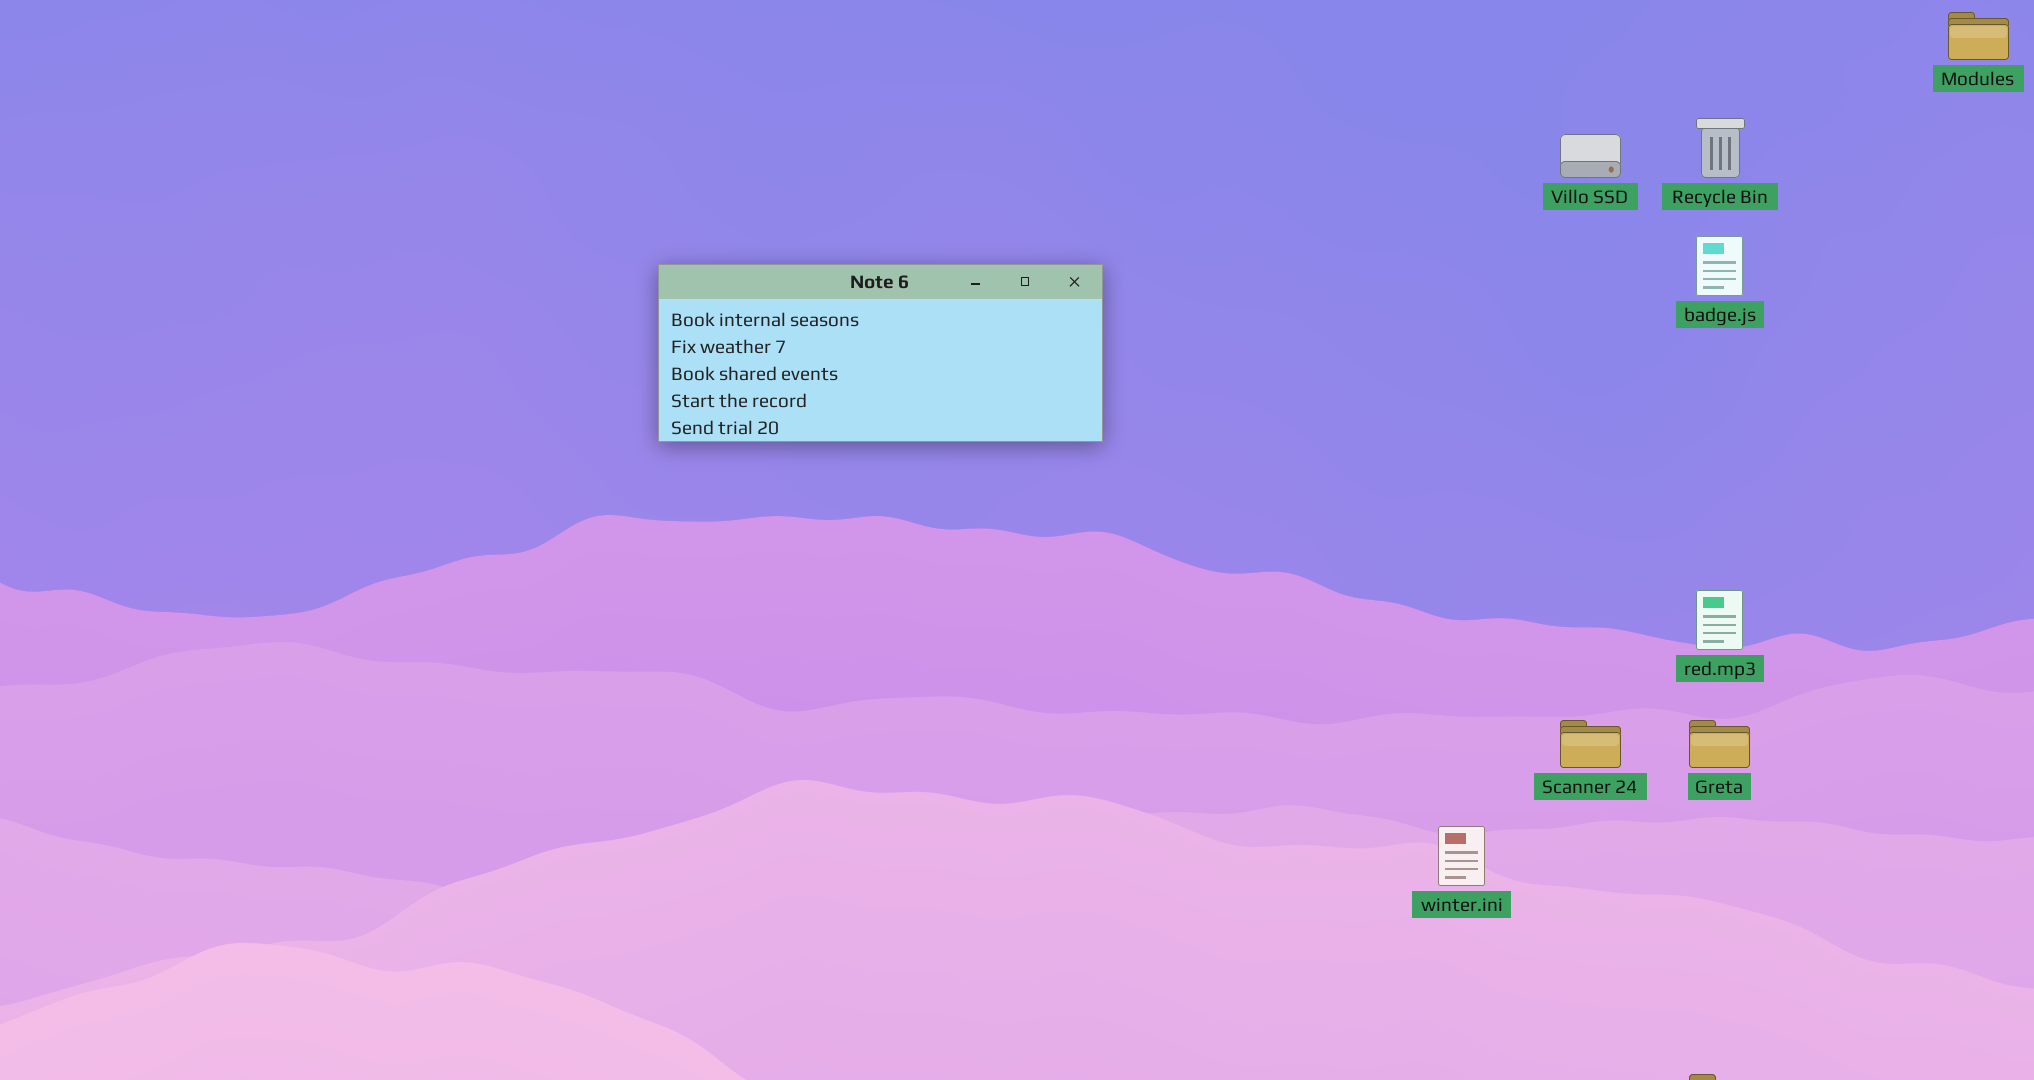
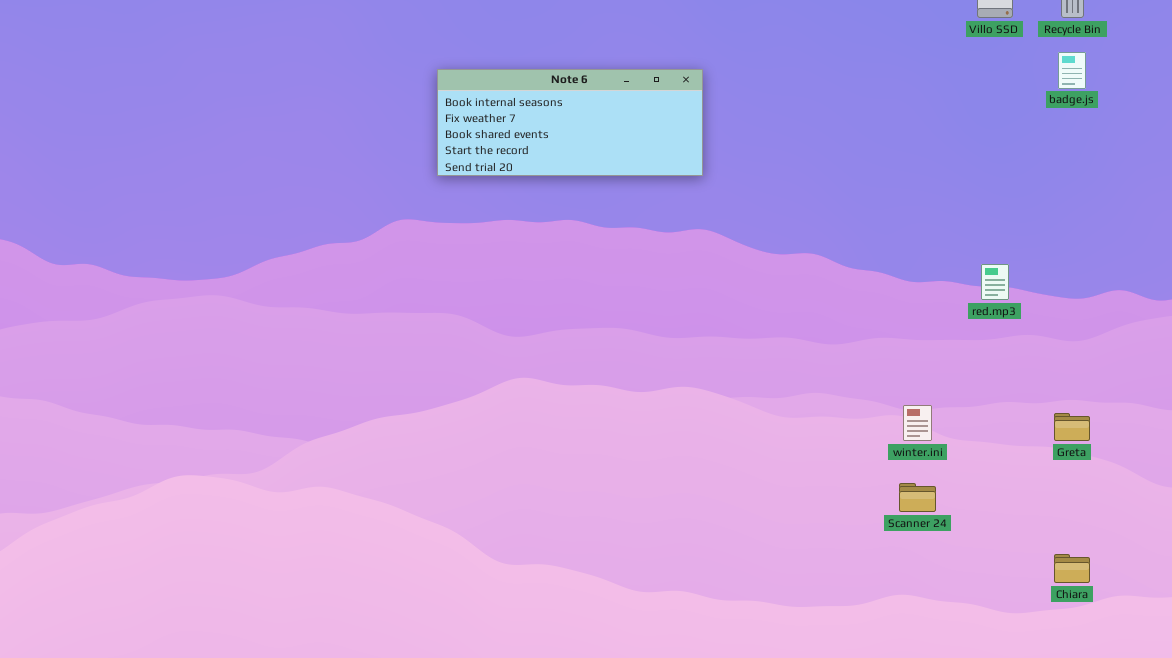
red.mp3: [1696,590,1743,650] -> [981,264,1009,300], moved
Scanner 24: [1560,720,1621,768] -> [899,483,936,512], moved
Greta: [1689,720,1750,768] -> [1054,413,1090,441], moved

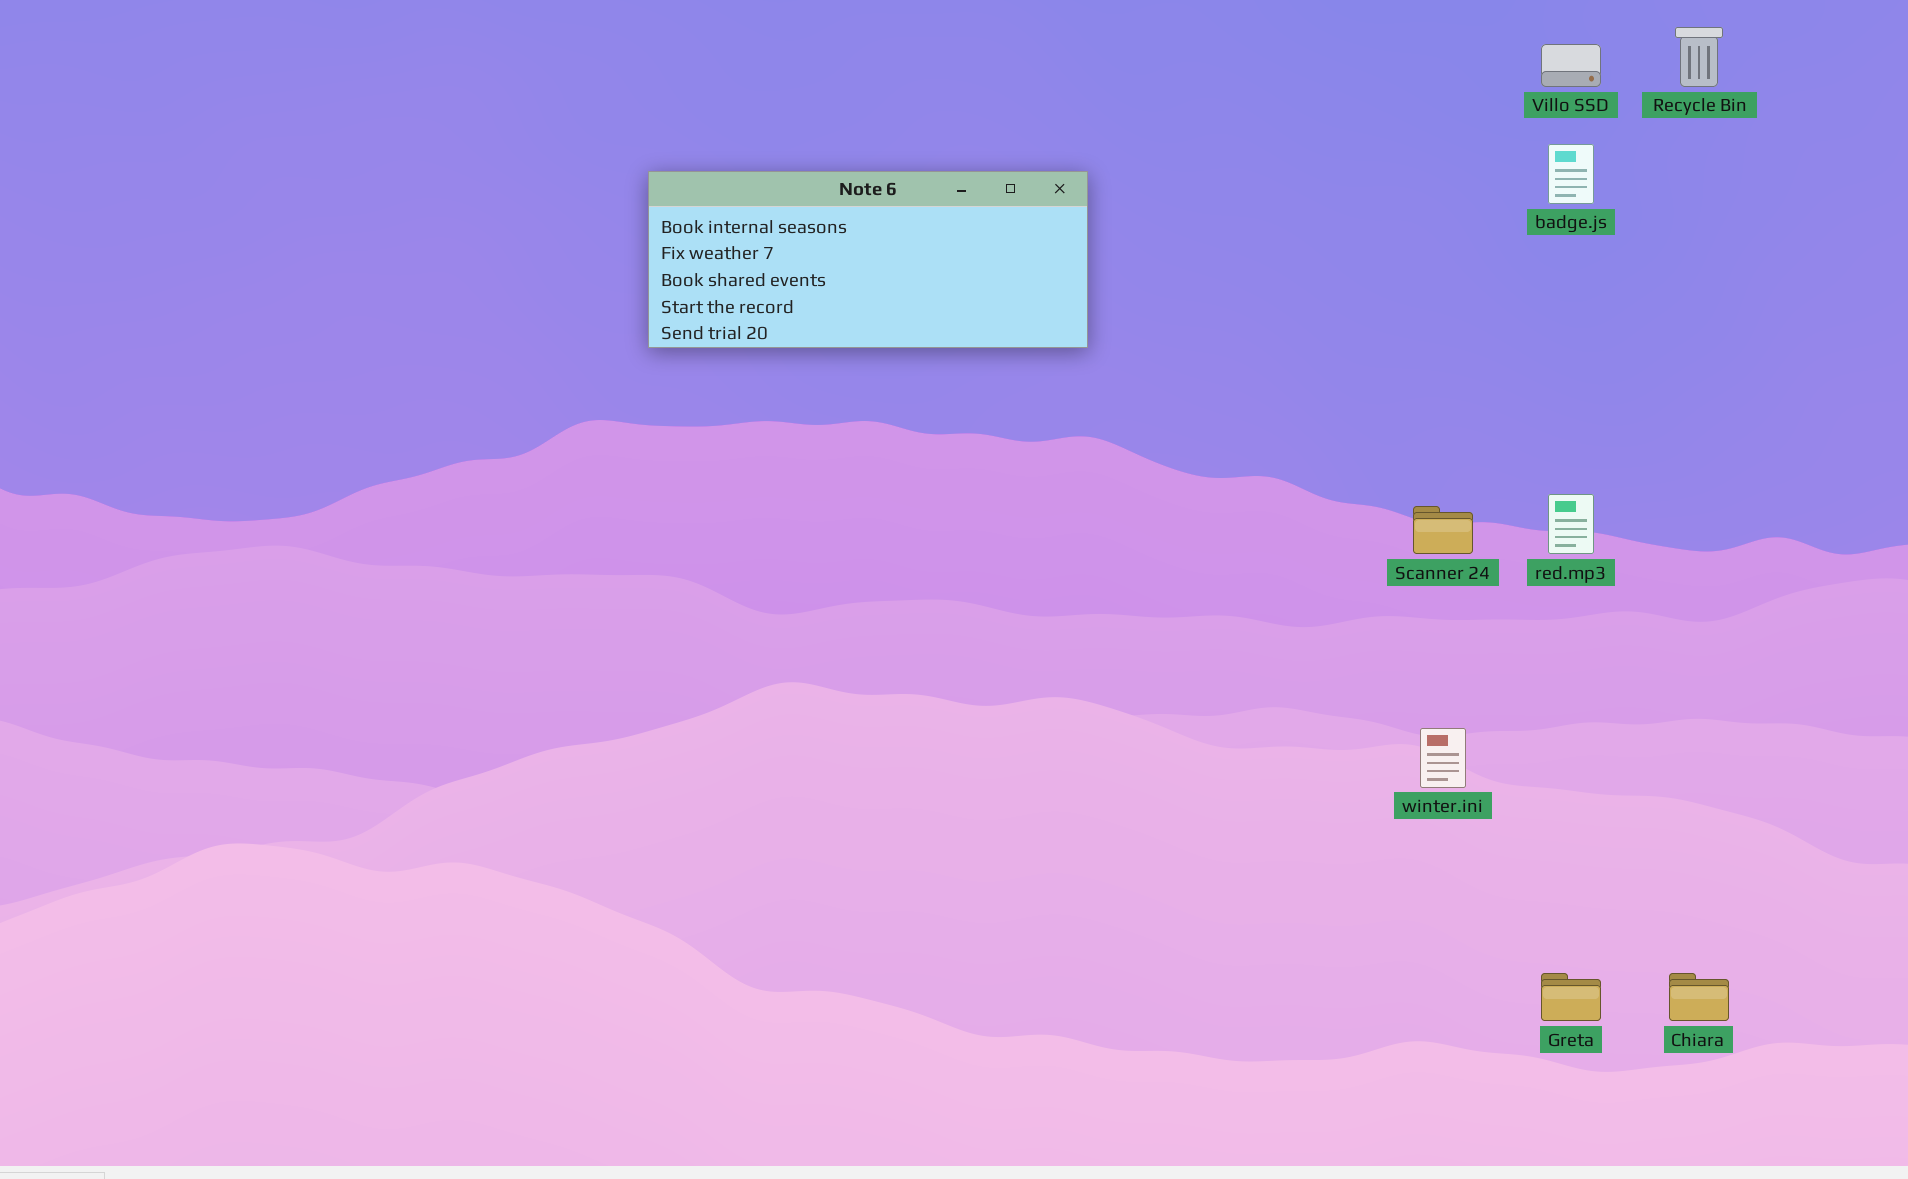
badge.js: [1058,52,1086,89] -> [1548,144,1594,204], moved
Greta: [1054,413,1090,441] -> [1541,973,1601,1021], moved
Scanner 24: [899,483,936,512] -> [1413,506,1473,554], moved

